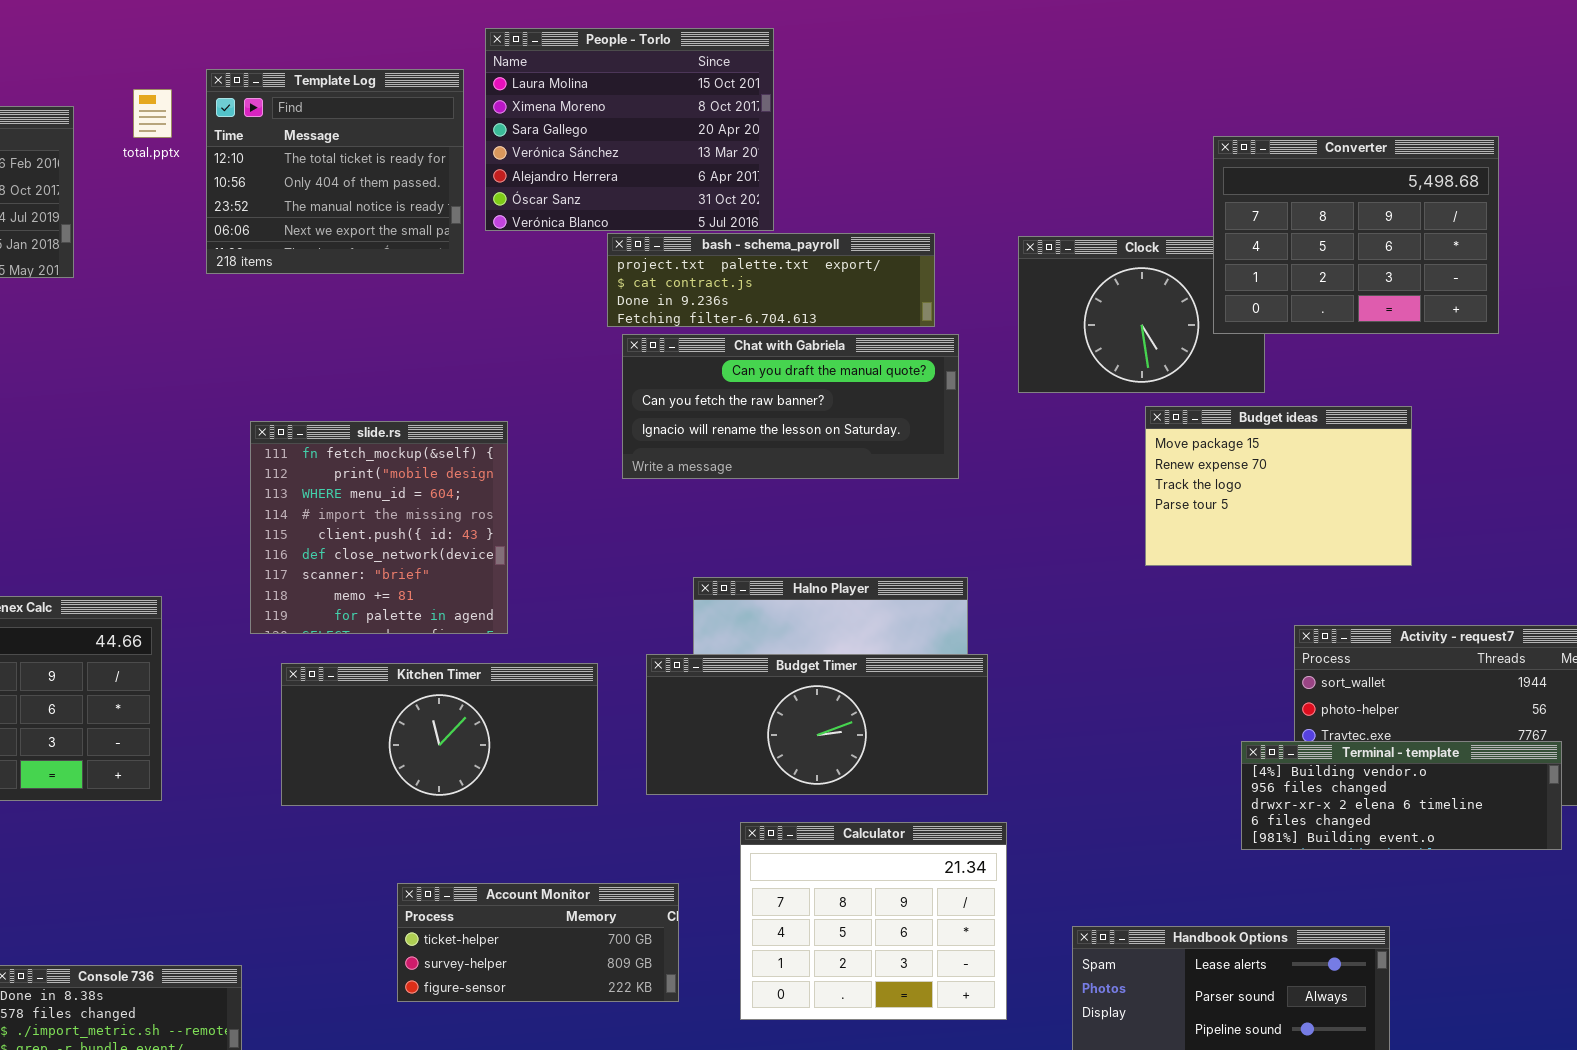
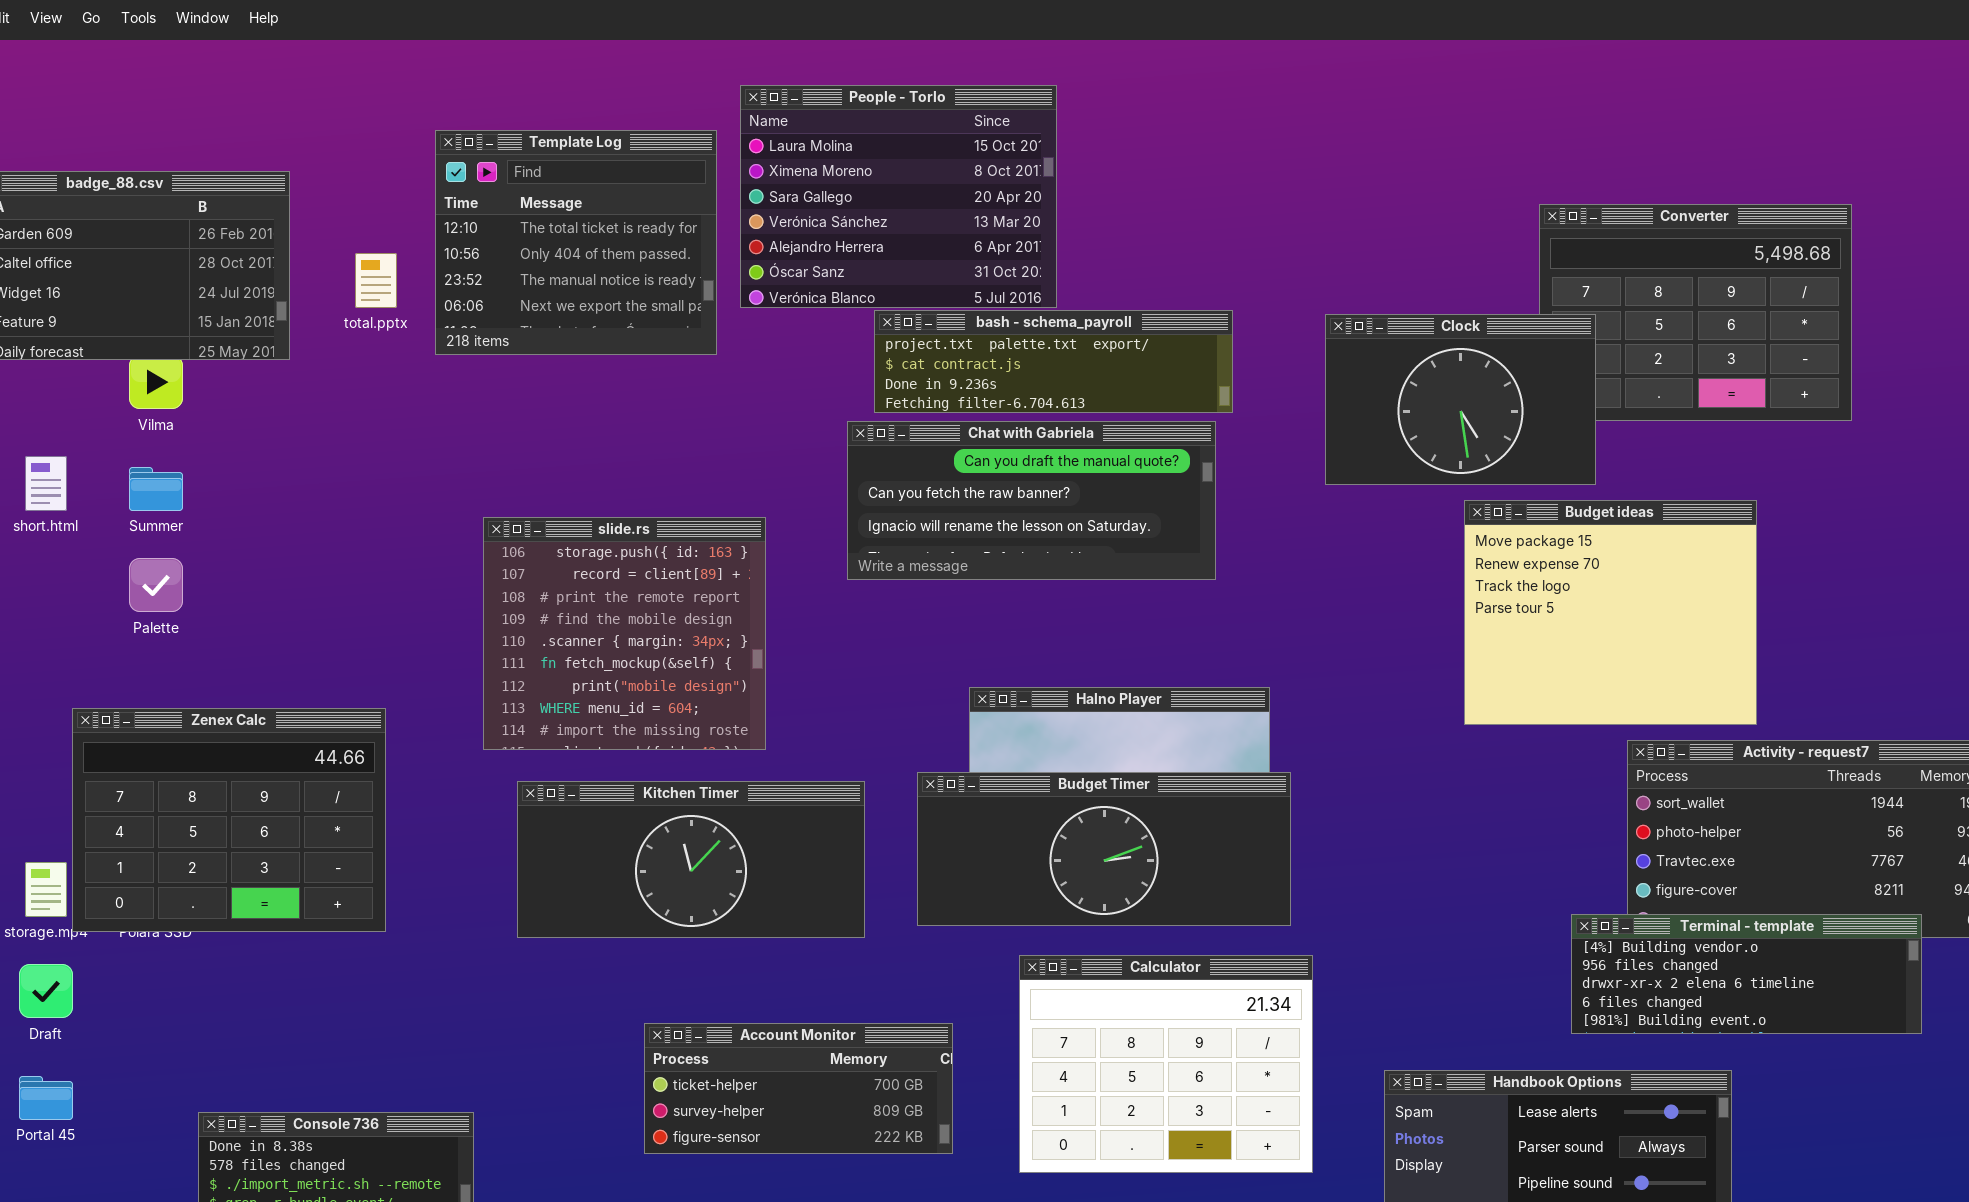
total.pptx: [133,89,172,138] -> [355,253,397,308], moved
Clock: [1018,236,1265,393] -> [1325,314,1596,485], raised
Chat with Gabriela: [622,334,959,479] -> [847,421,1216,580], moved
Budget ideas: [1145,406,1412,566] -> [1464,500,1757,725], resized
slide.rs: [250,421,508,634] -> [483,517,766,750], scrolled up 5 rows
Terminal - template: [1241,741,1562,850] -> [1571,914,1922,1034], moved

